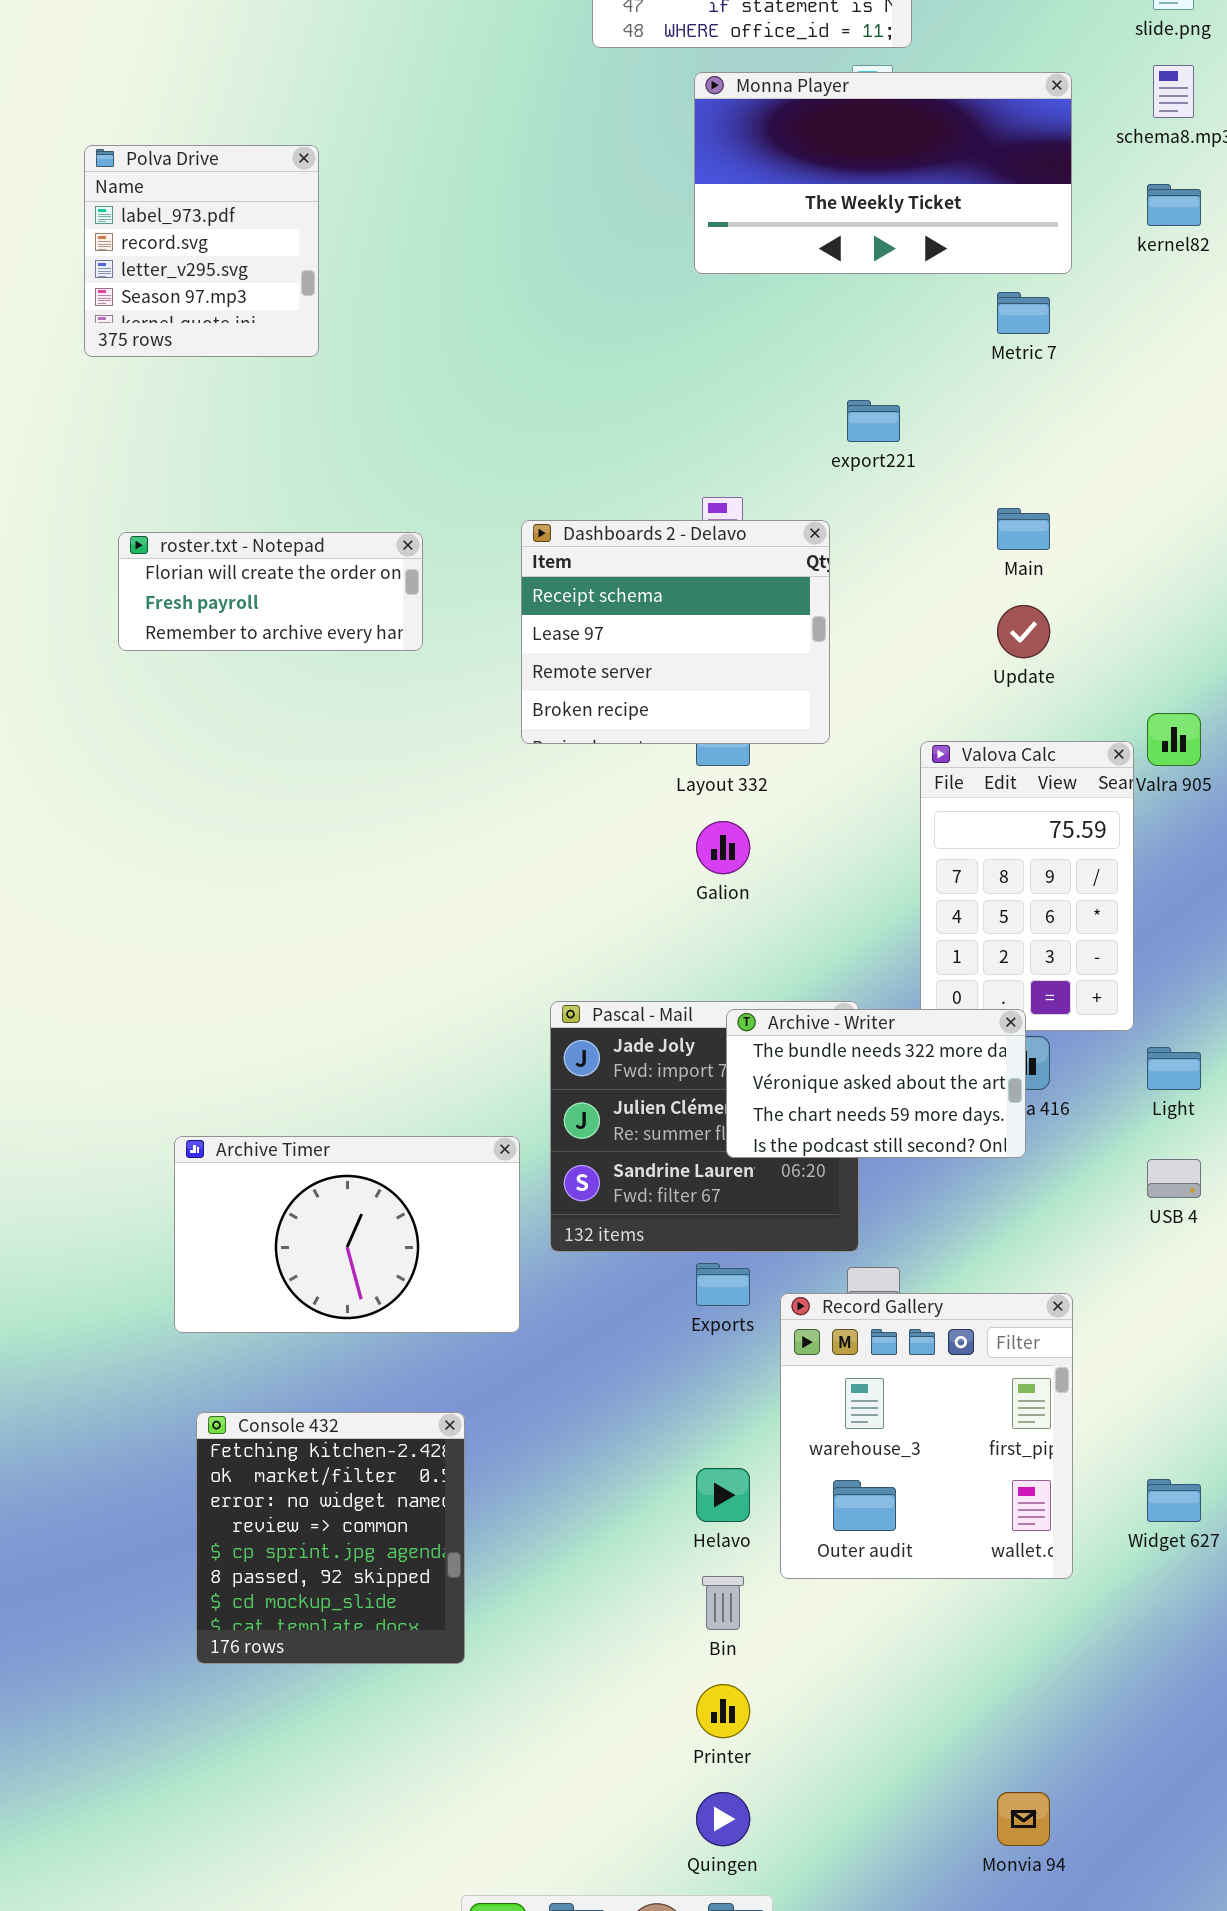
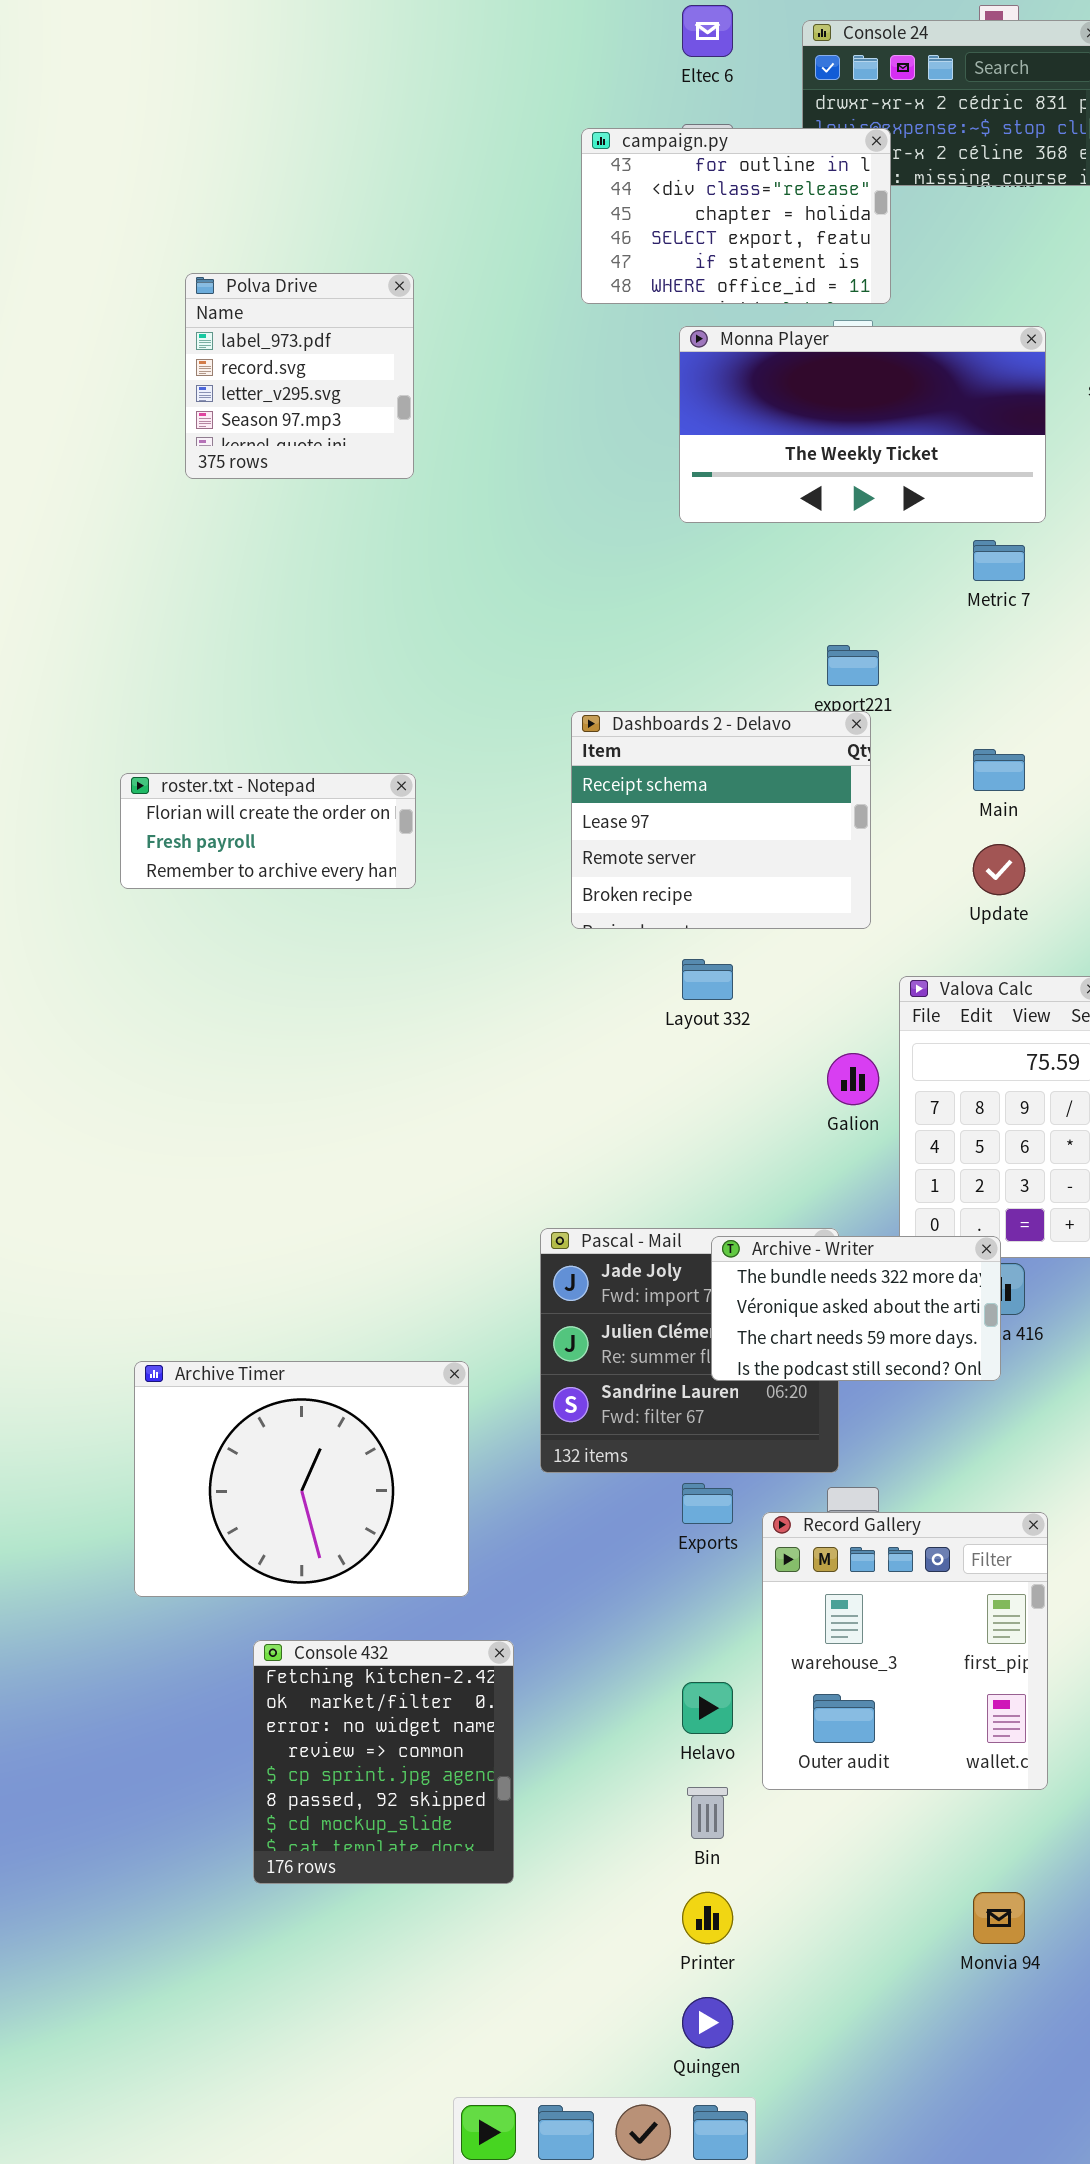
Polva Drive: [84,145,319,357] -> [185,273,414,479], moved
Dashboards 2 - Delavo: [521,520,830,744] -> [571,711,871,929], moved
Galion: [696,821,750,874] -> [827,1053,879,1105], moved
Archive Timer: [174,1136,520,1333] -> [134,1361,469,1597], moved, resized
Console 432: [196,1412,465,1664] -> [253,1640,514,1884], moved
Monvia 94: [997,1792,1050,1846] -> [973,1892,1025,1944], moved

